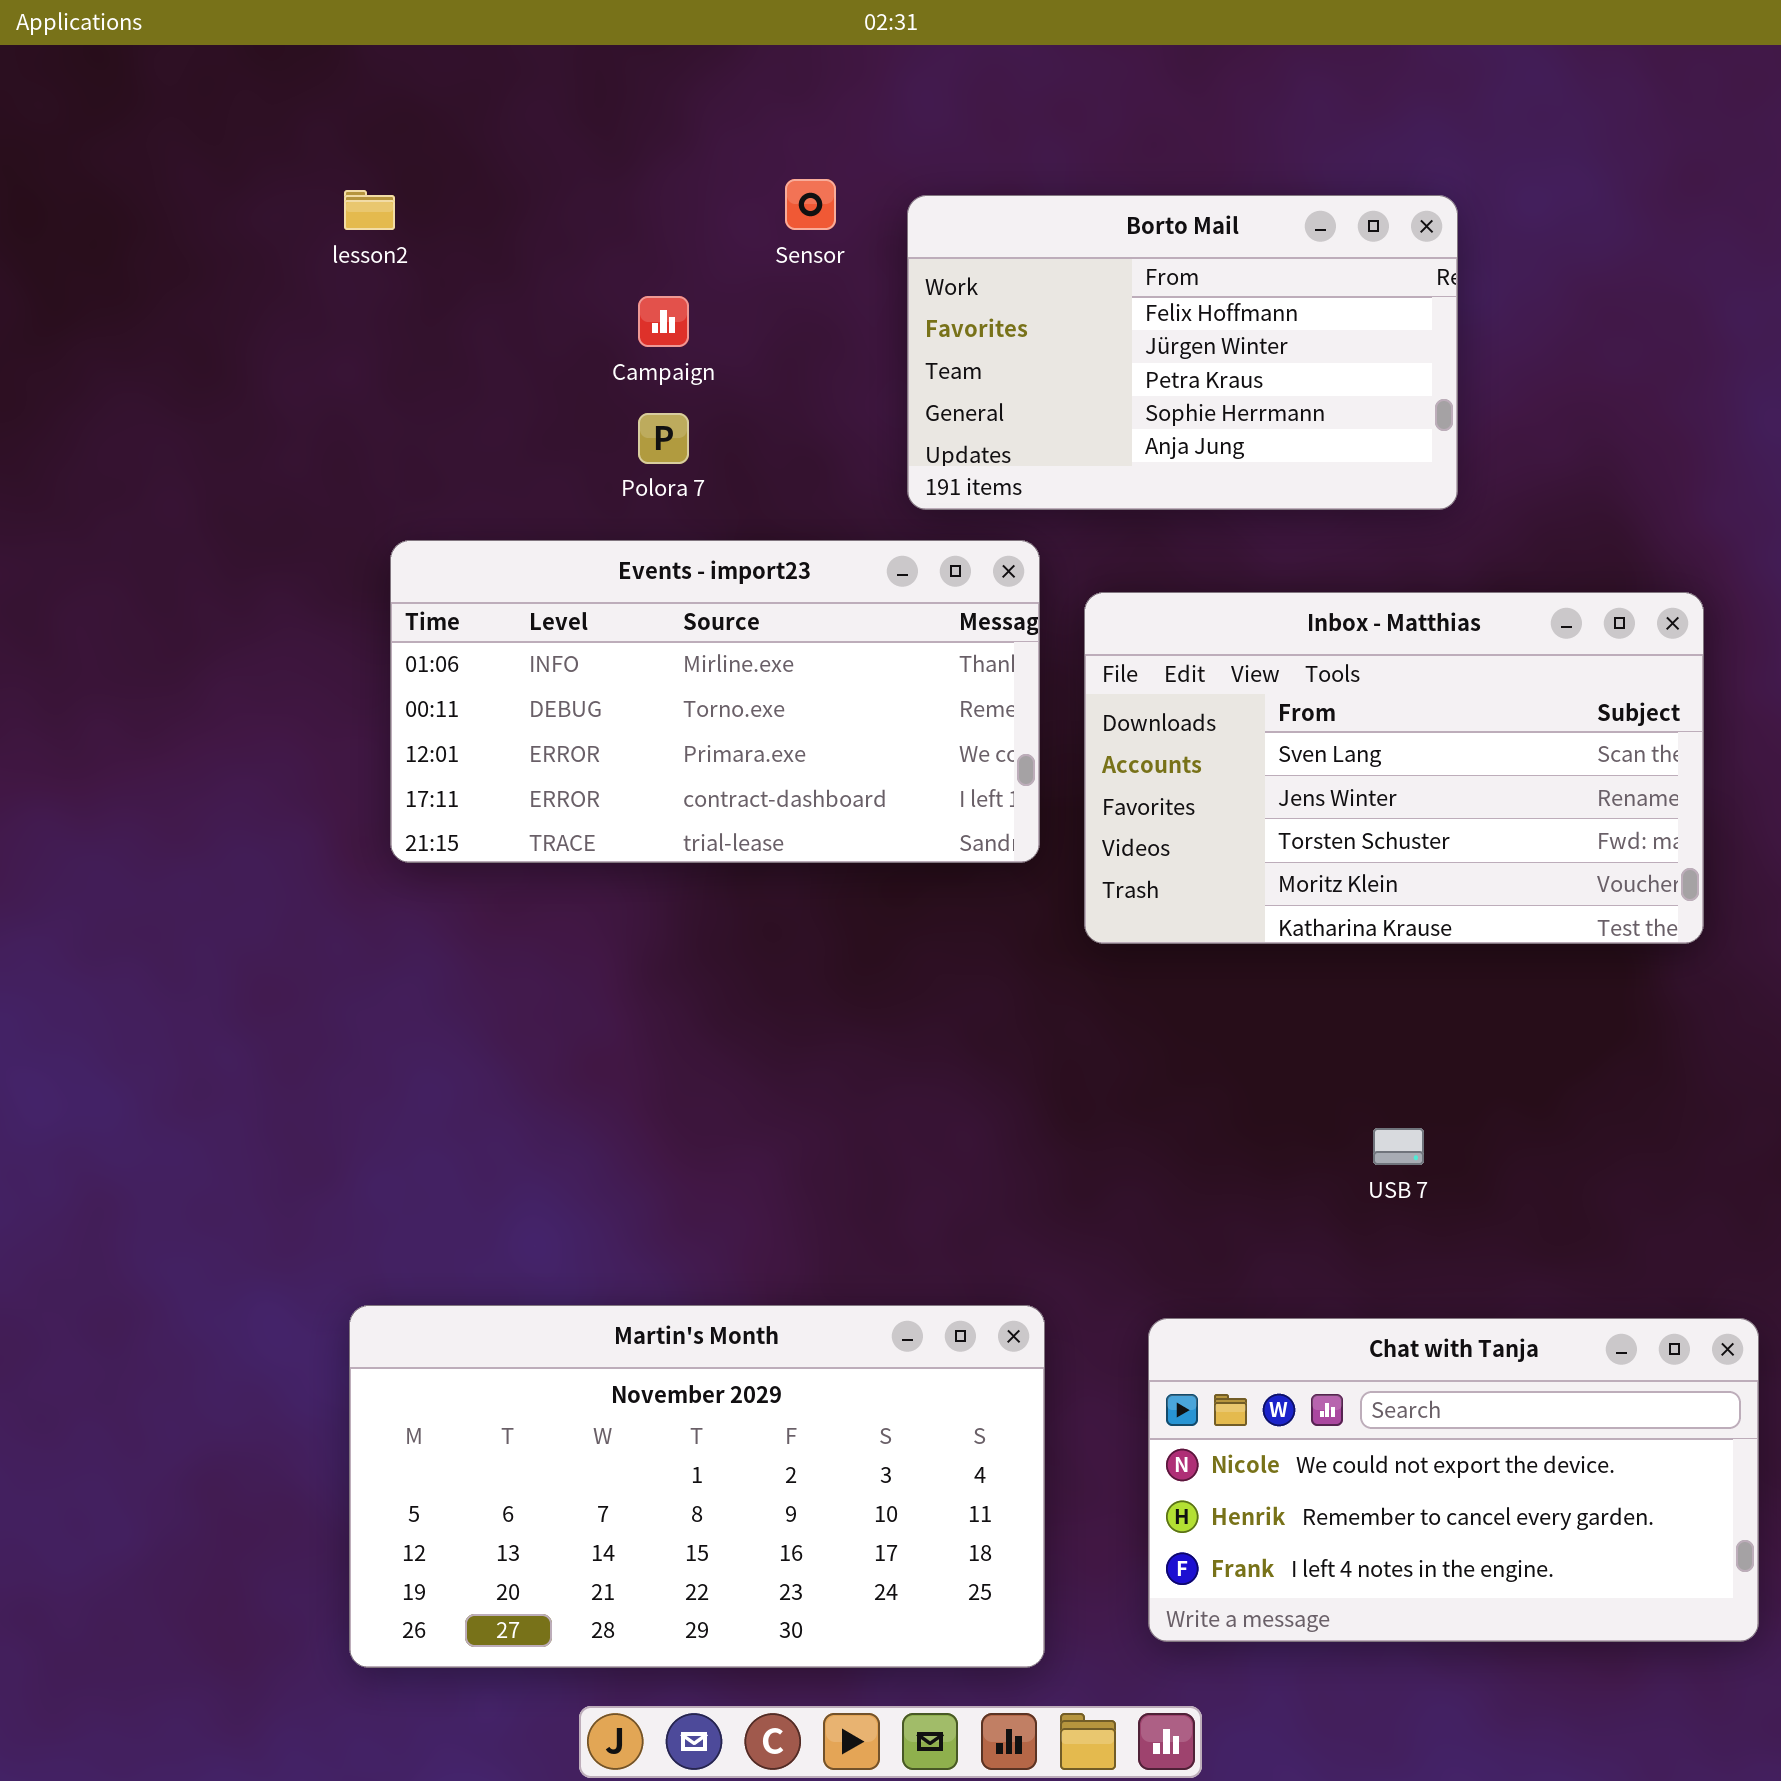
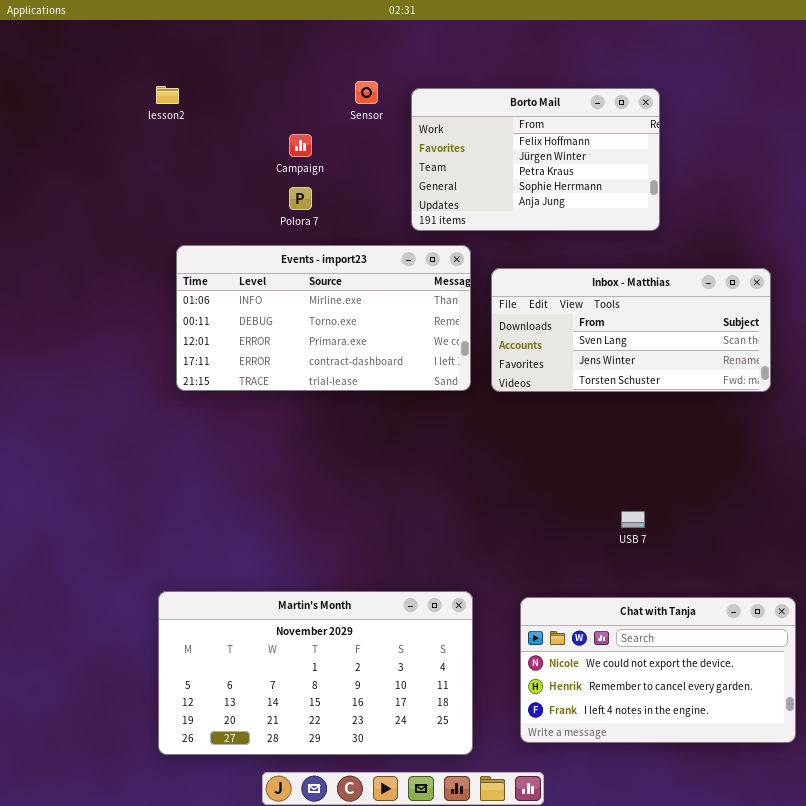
Inbox - Matthias: [1084,592,1704,944] -> [491,268,771,392], resized

